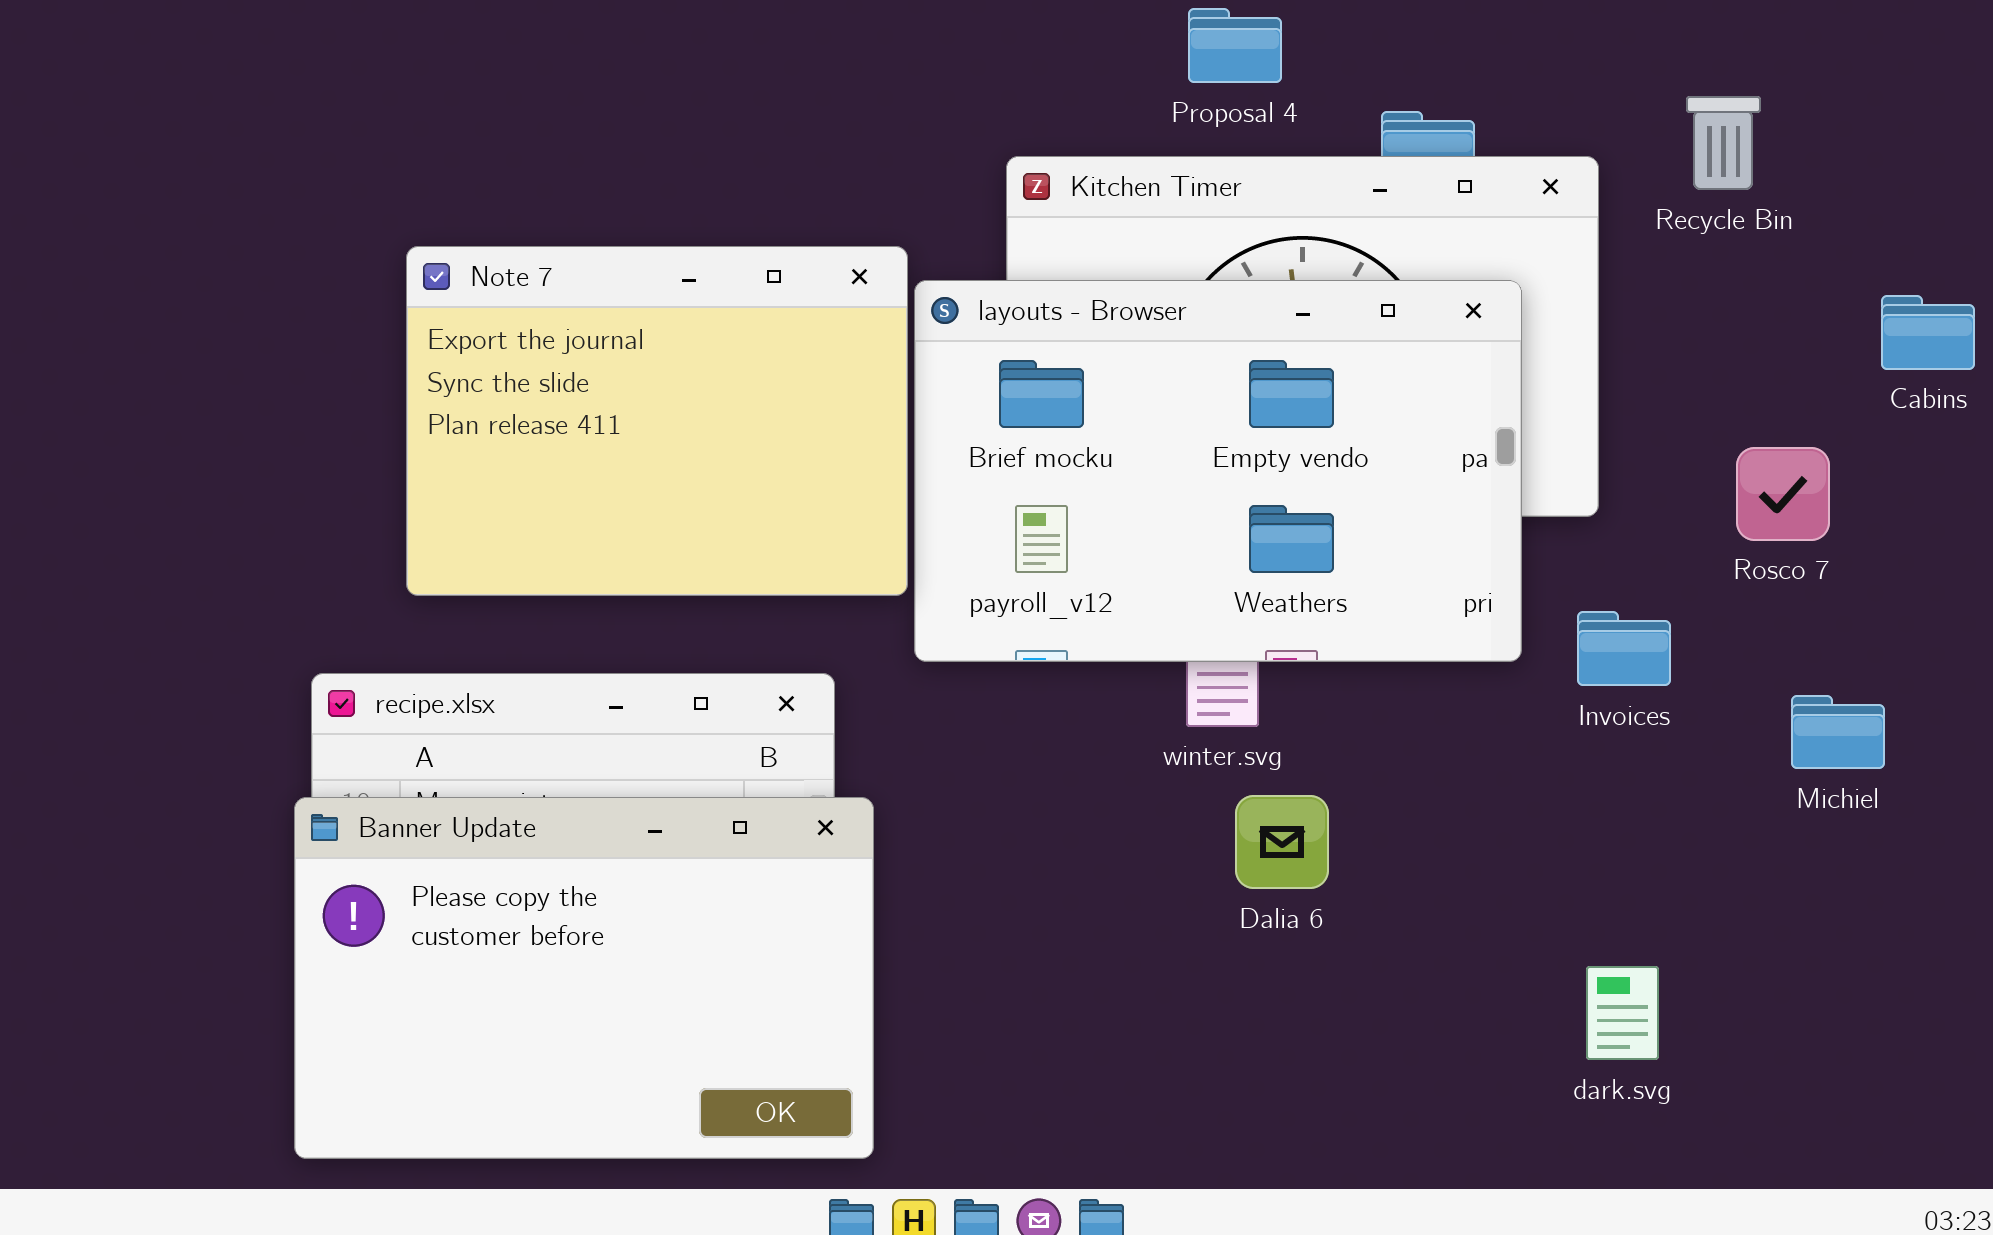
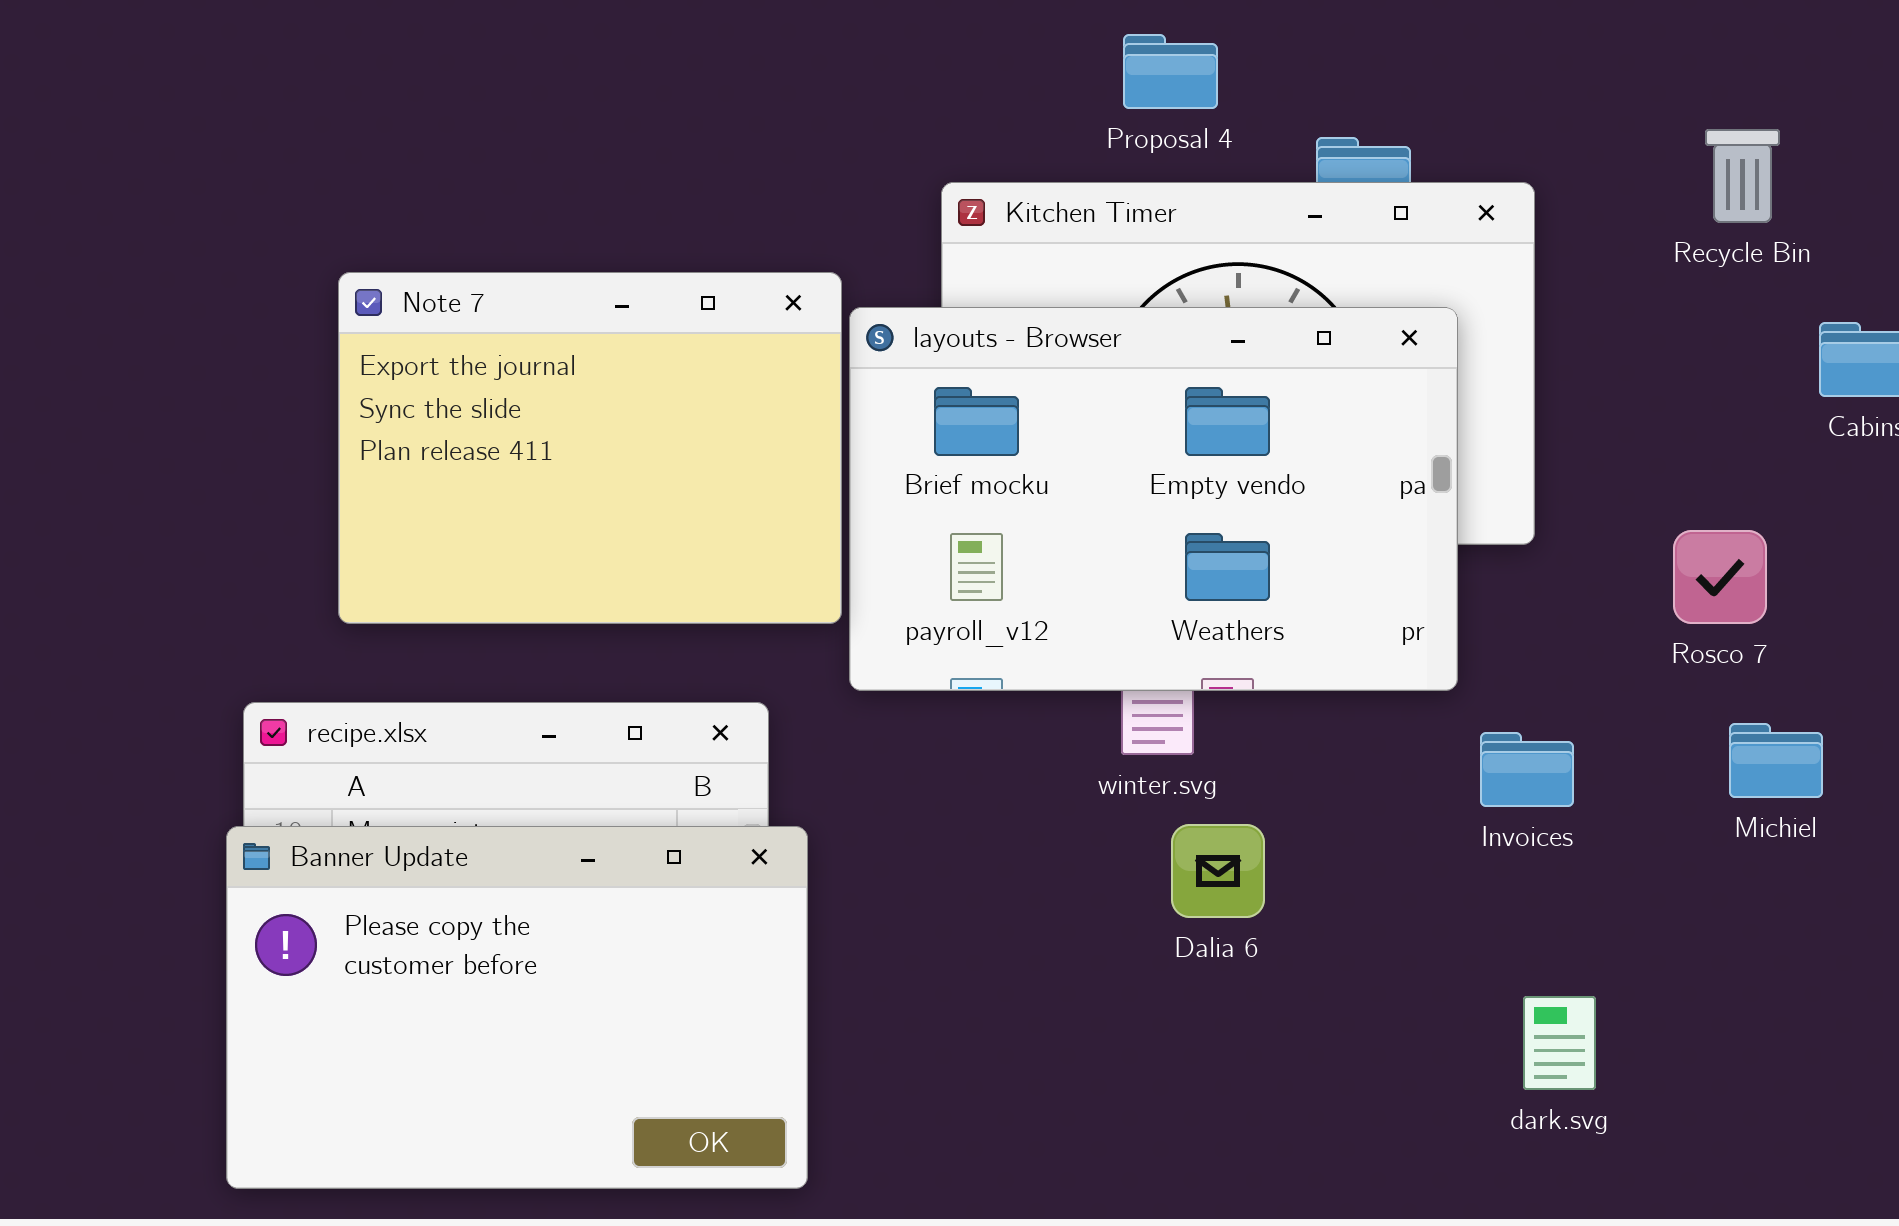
Recycle Bin: [1686,96,1761,190] -> [1705,129,1780,223], moved
Rosco 7: [1736,447,1830,541] -> [1673,530,1767,624], moved
Invoices: [1577,611,1671,686] -> [1480,732,1574,807], moved

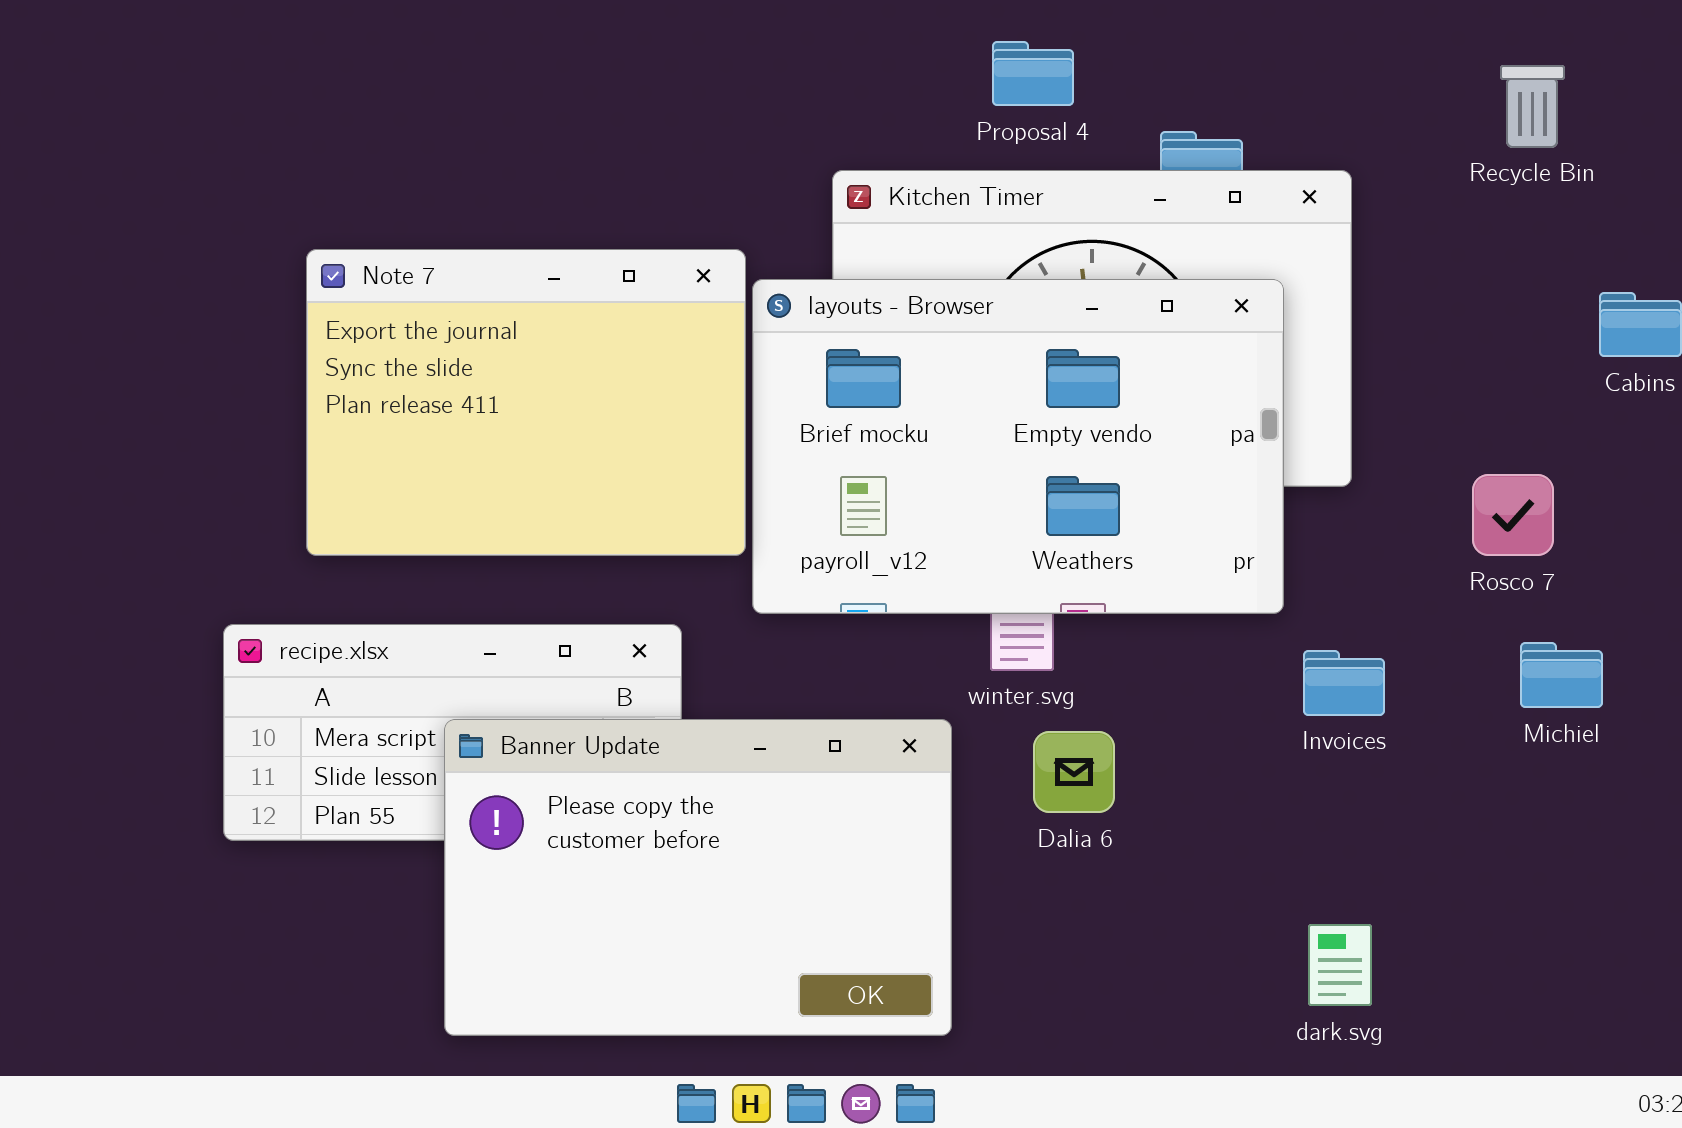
Recycle Bin: [1705,129,1780,223] -> [1500,65,1565,148], moved
Banner Update: [226,826,808,1189] -> [444,719,952,1036], moved
dark.svg: [1523,996,1596,1090] -> [1308,924,1372,1006], moved

